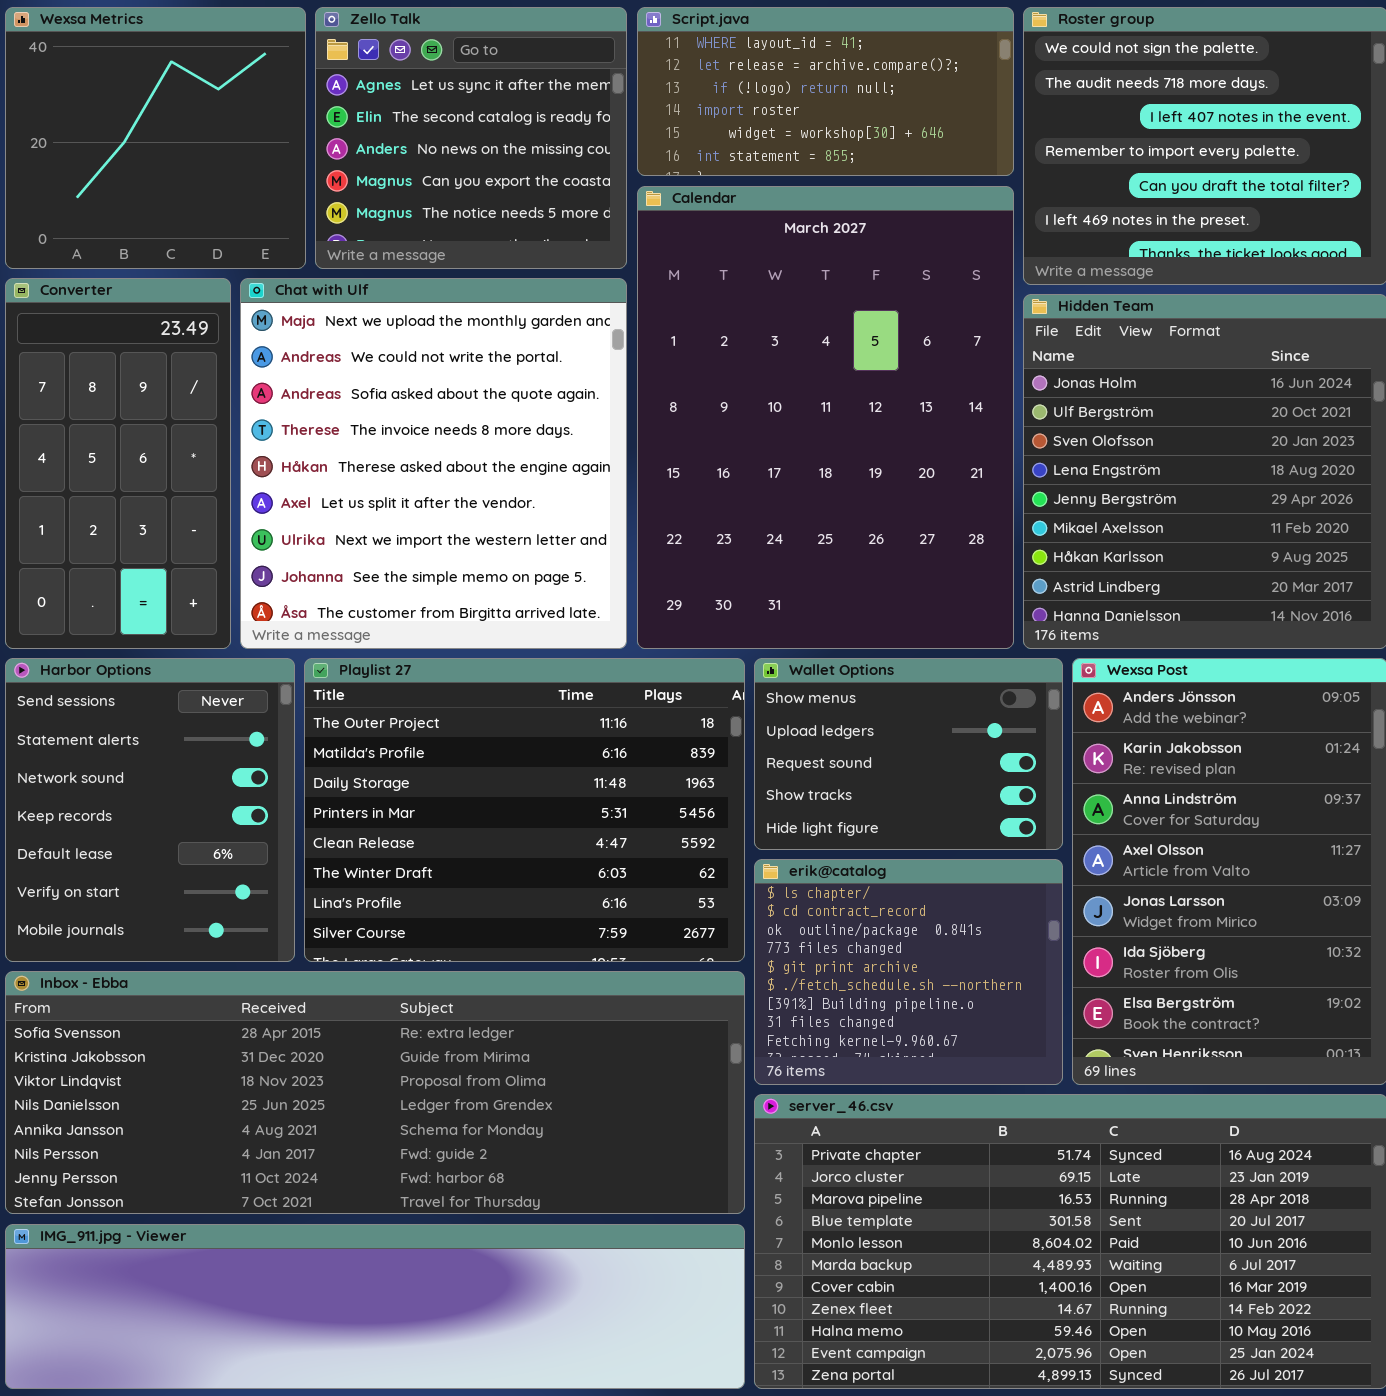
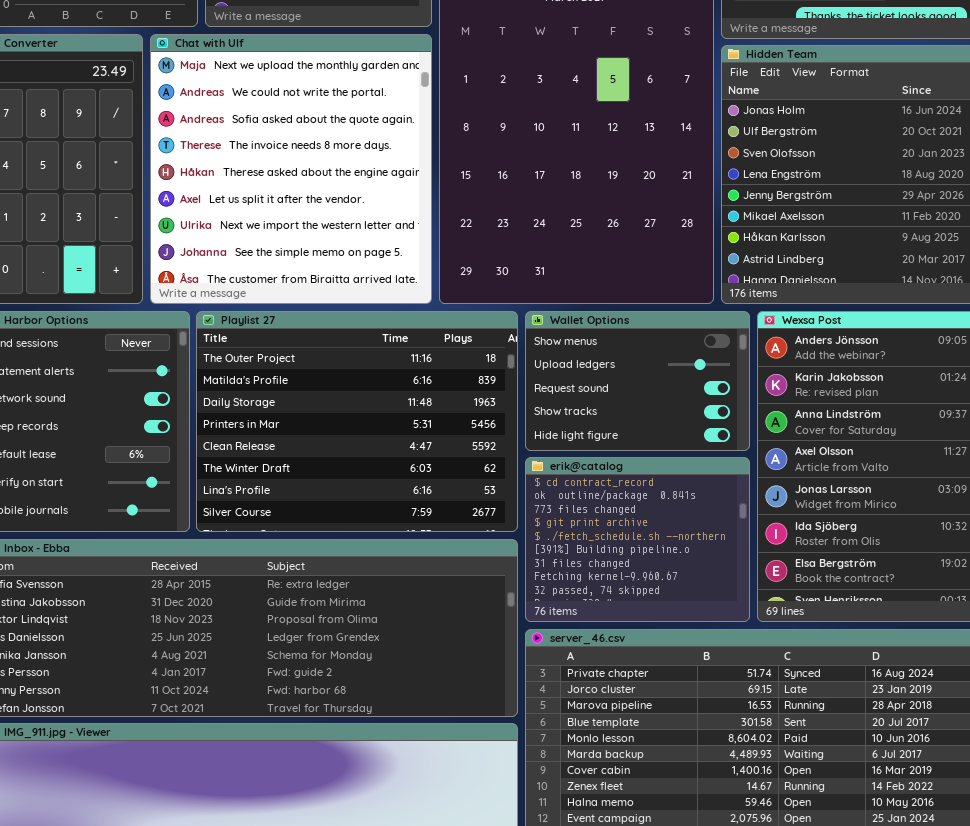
erik@catalog: [754,859,1063,1085] -> [525,457,750,622], scrolled down 1 row

